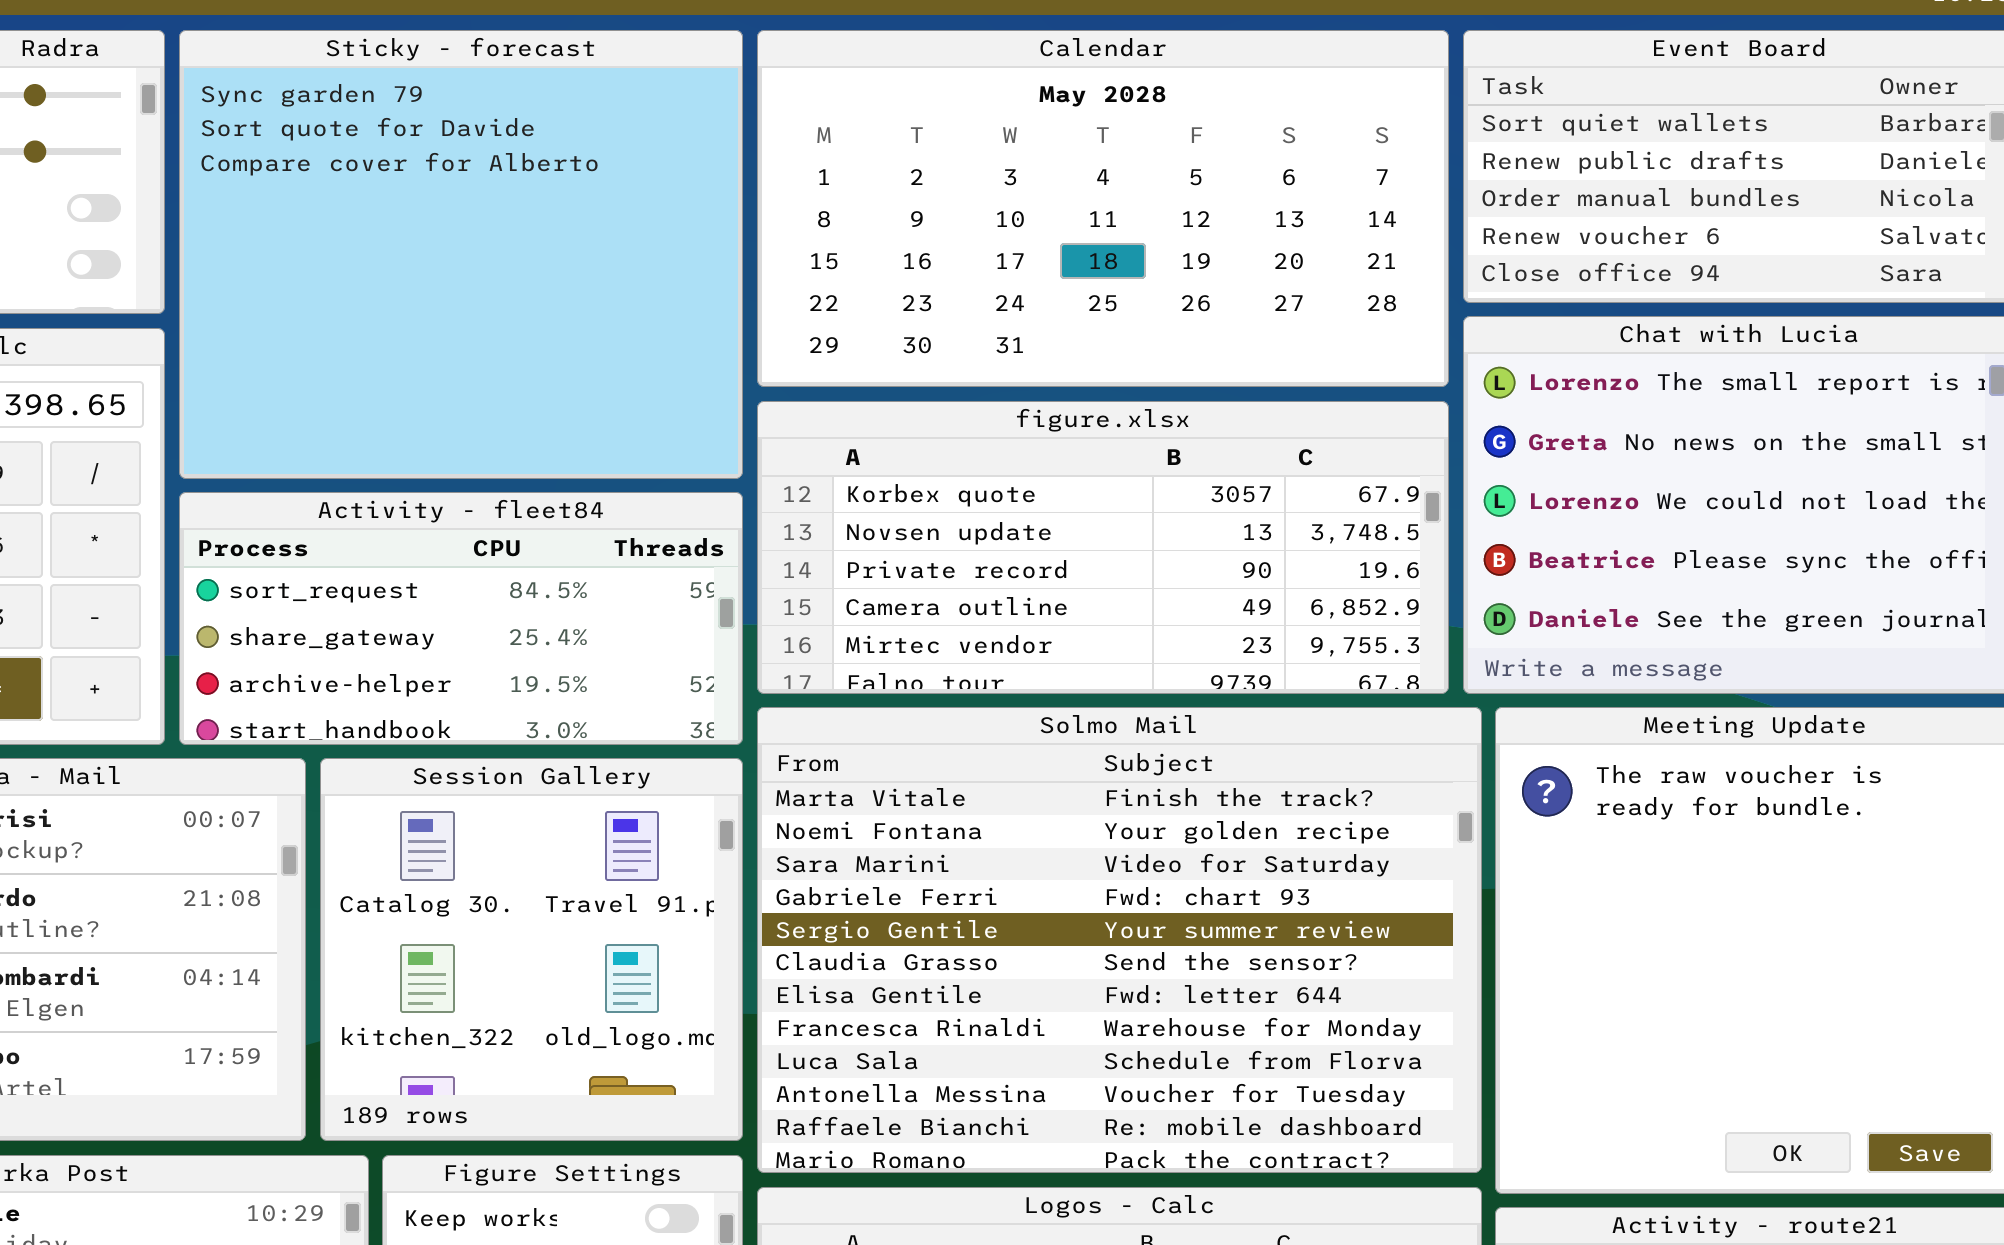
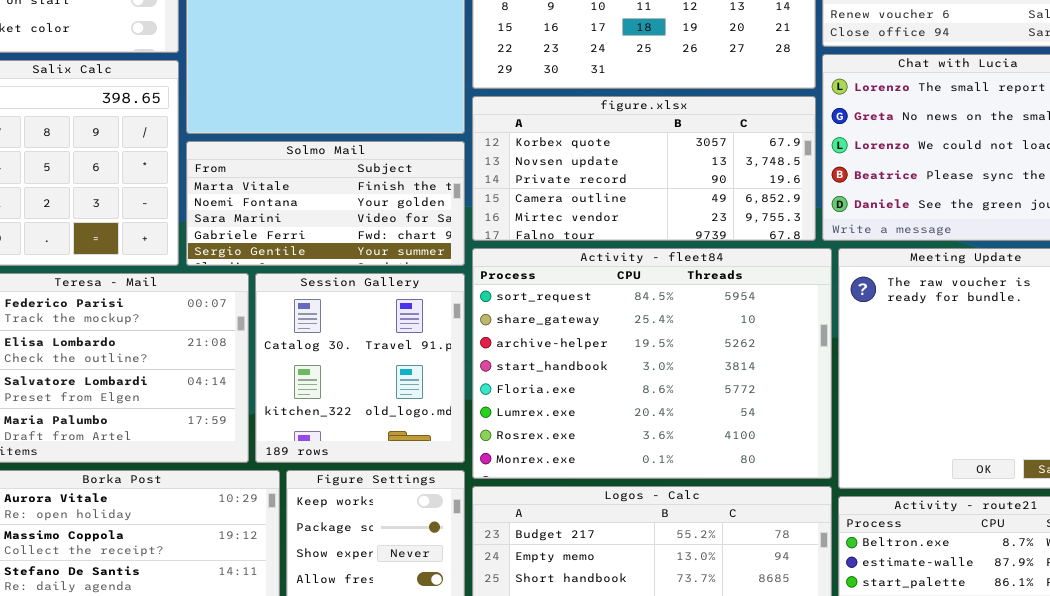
Activity - fleet84: [179,492,743,745] -> [472,248,832,479], moved, resized
Solmo Mail: [757,707,1482,1173] -> [186,141,465,266], moved, resized

